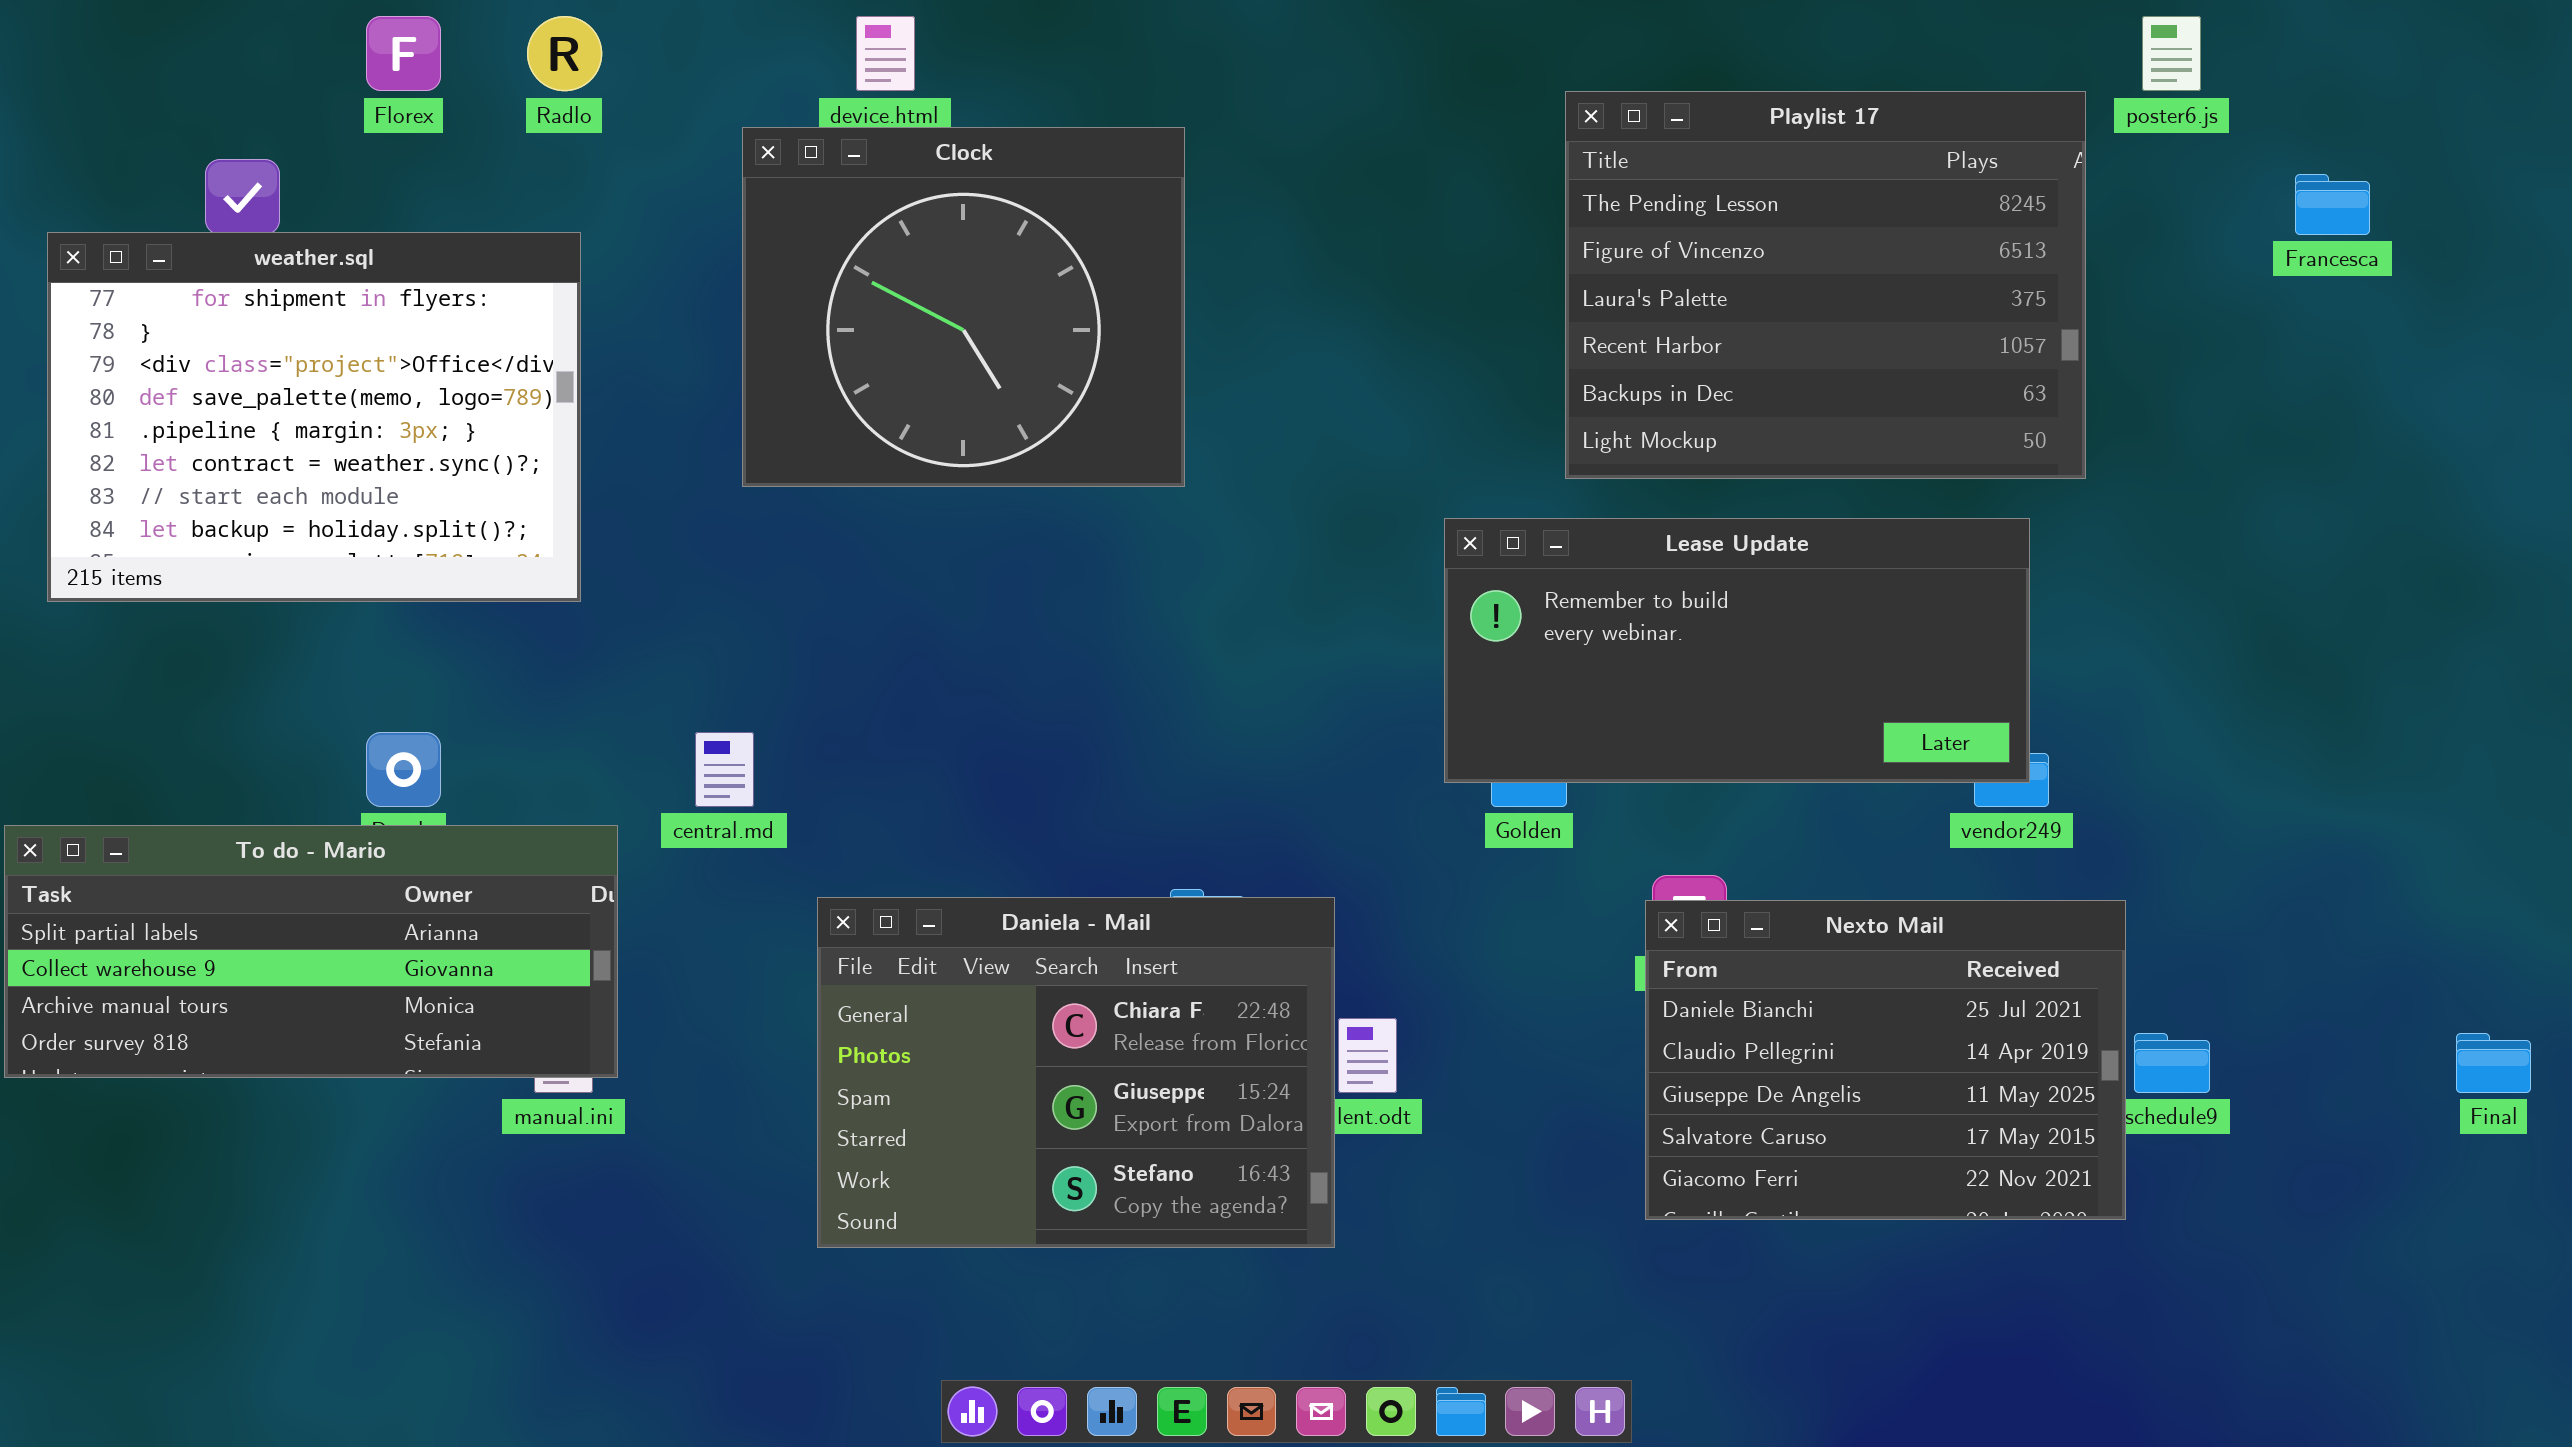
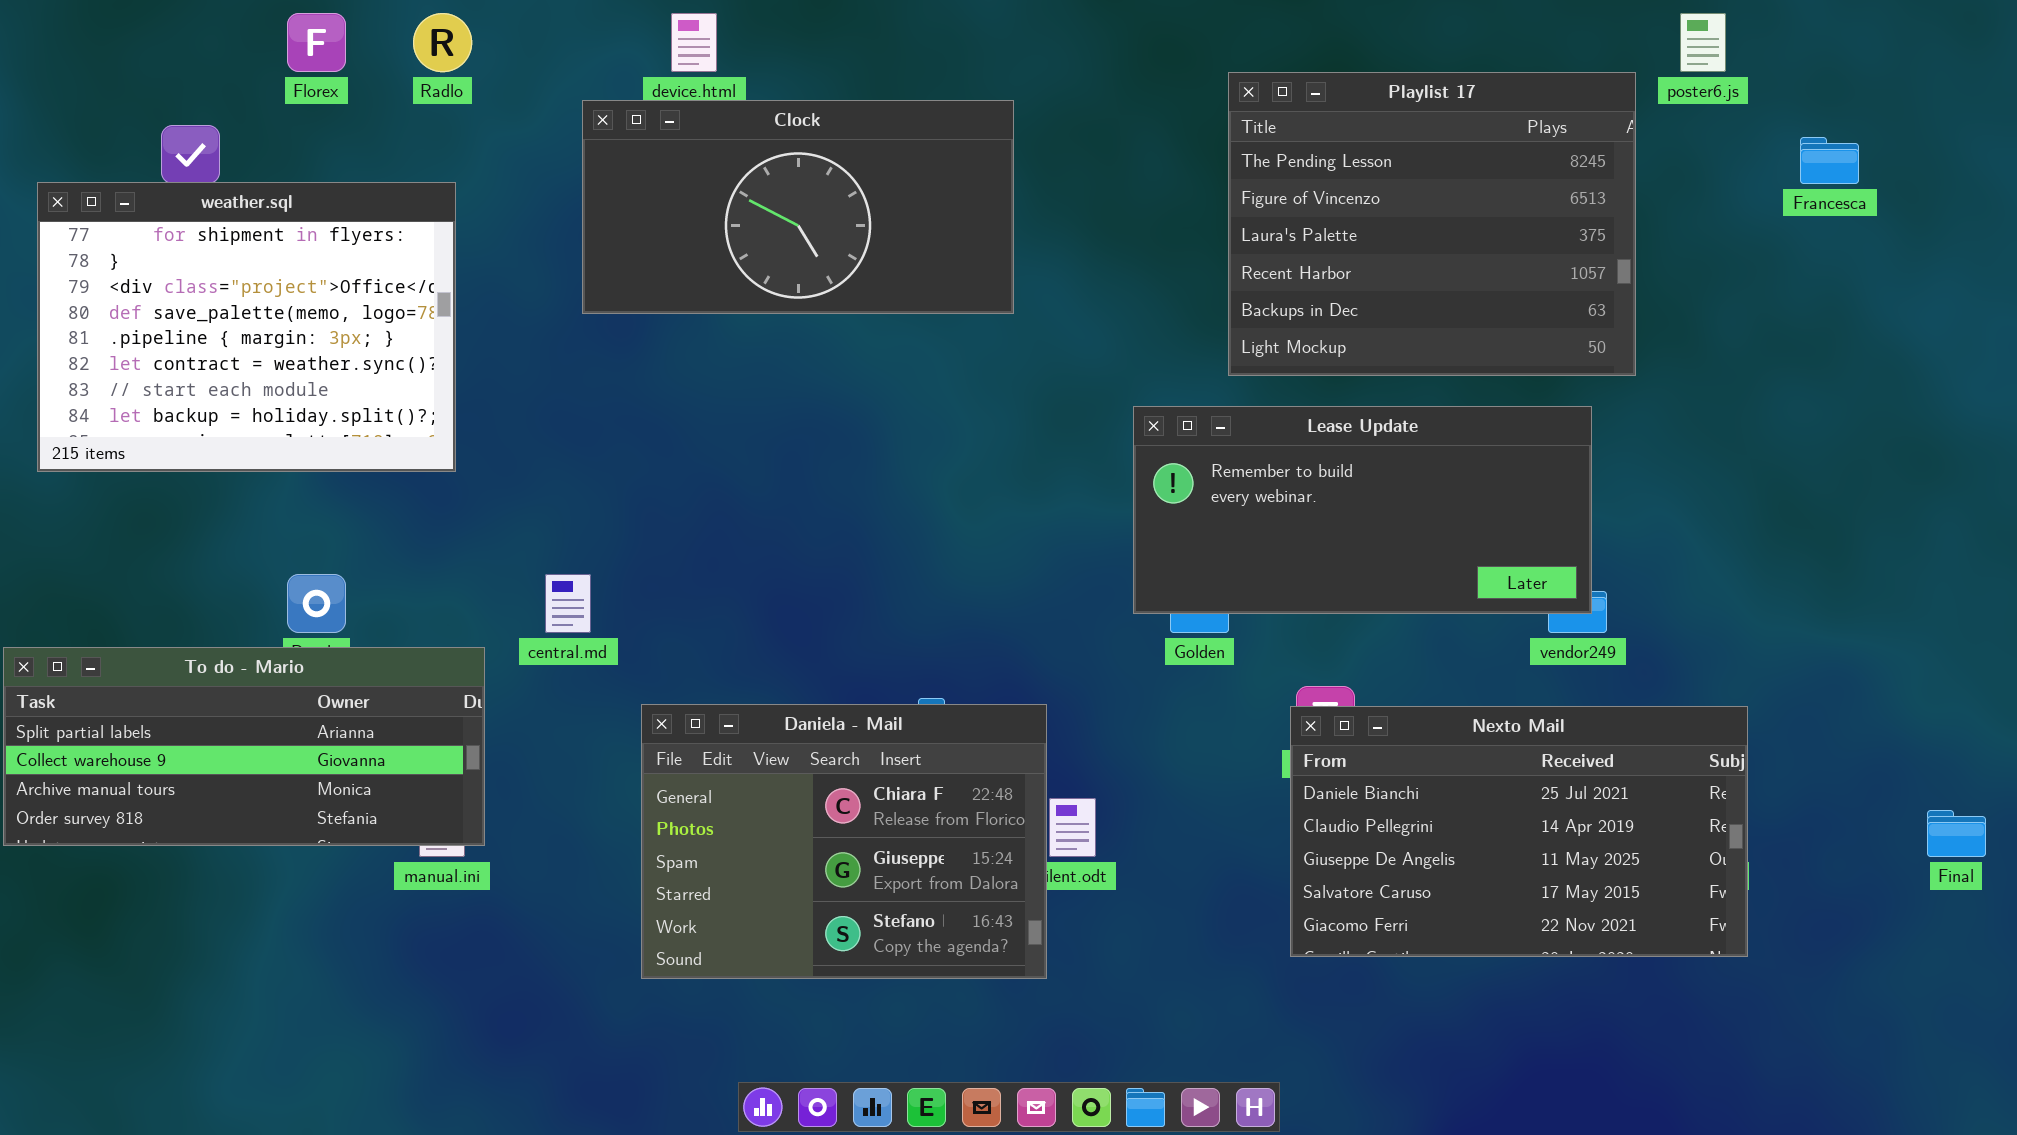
Clock: [742,127,1185,487] -> [582,100,1014,314], resized
Nexto Mail: [1645,900,2126,1220] -> [1290,706,1748,957], resized

